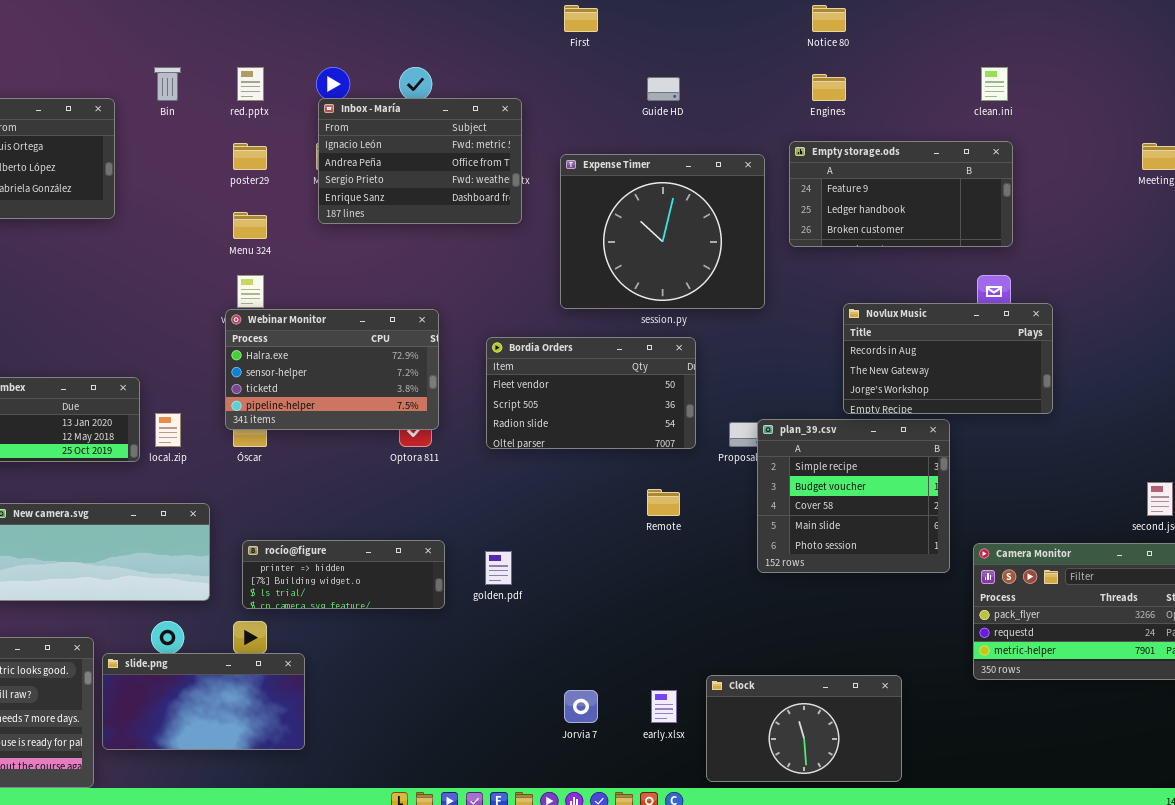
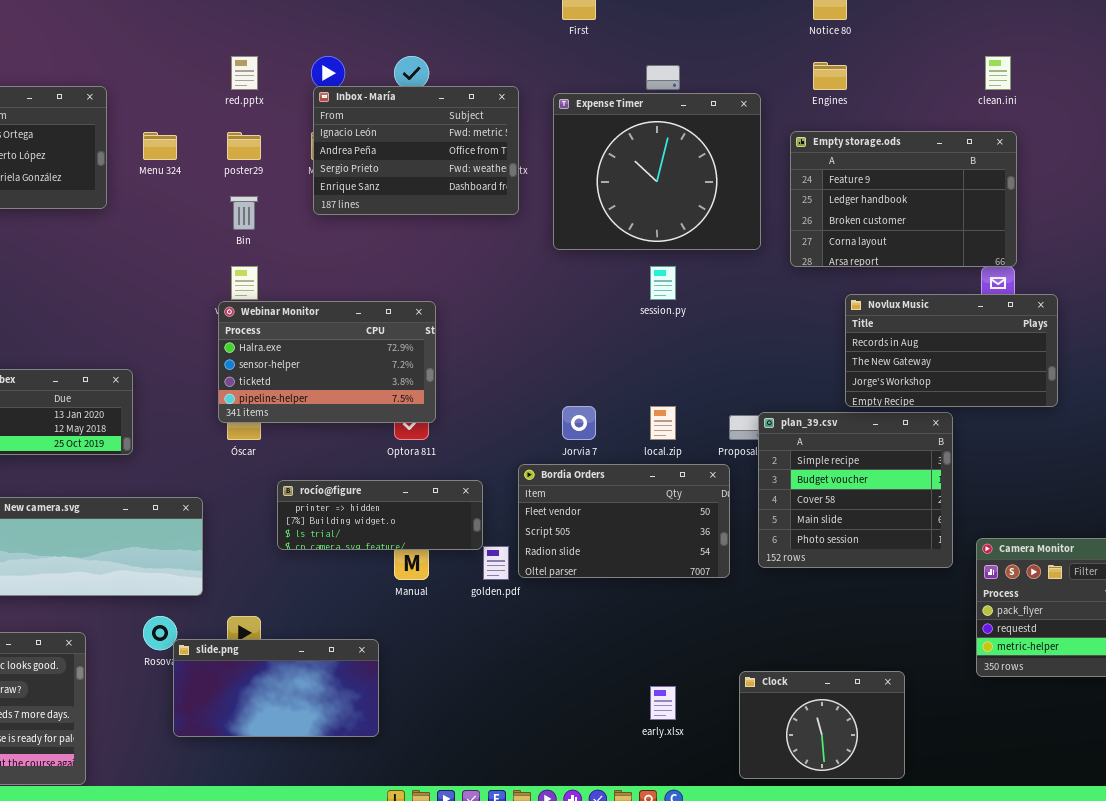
Bin: [154,67,181,101] -> [230,196,258,230], moved
Empty storage.ods: [789,141,1013,247] -> [790,131,1017,267], resized
Expense Timer: [560,154,765,309] -> [553,93,761,250], moved
Menu 324: [233,212,267,239] -> [143,132,177,160], moved
Bordia Orders: [486,337,696,449] -> [518,464,730,578], moved
local.zip: [155,413,181,447] -> [650,406,676,440], moved
rocío@figure: [242,540,445,609] -> [277,480,483,550], moved
slide.png: [102,653,305,750] -> [173,639,379,737], moved
Clock: [706,675,902,782] -> [739,671,905,779], resized
Jorvia 7: [564,690,598,723] -> [562,406,596,440], moved

